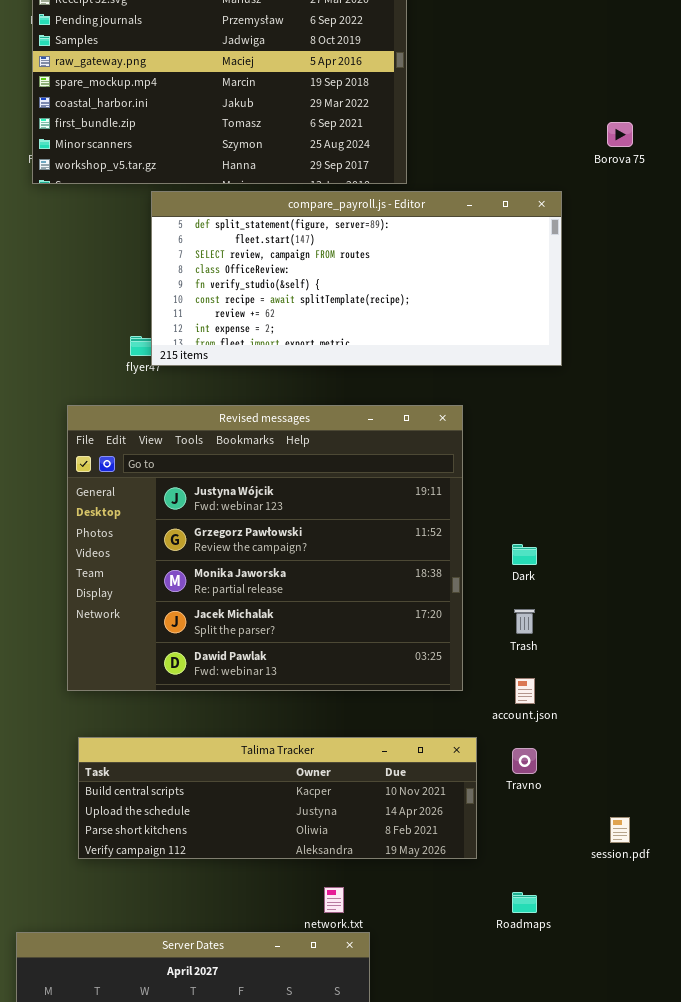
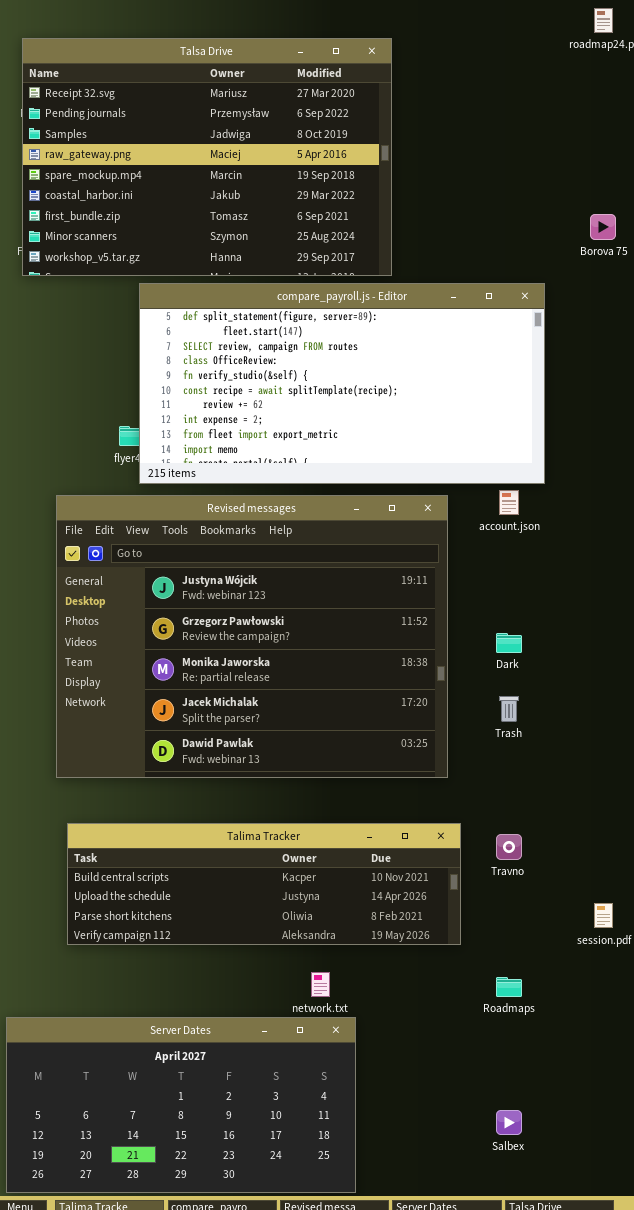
compare_payroll.js - Editor: [151,191,562,366] -> [139,283,545,484], resized
account.json: [515,678,535,704] -> [499,490,519,515], moved

